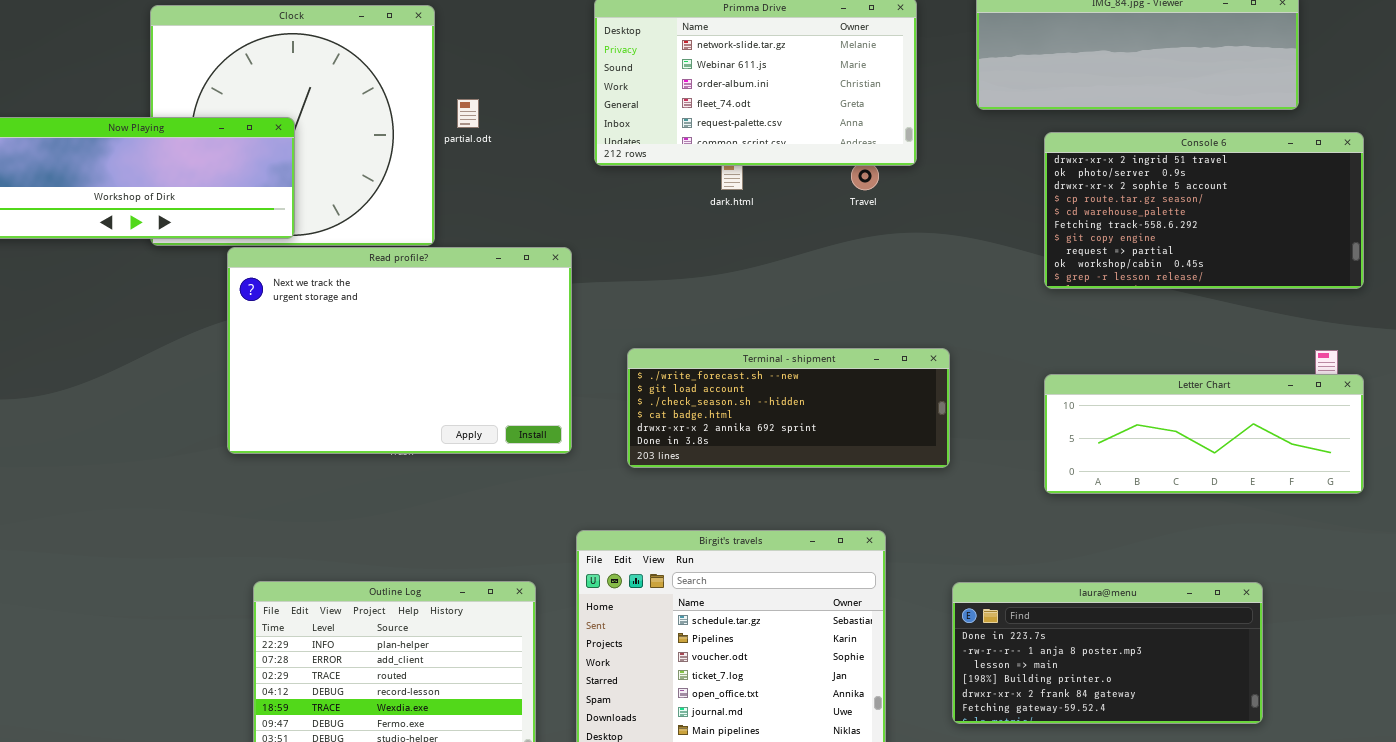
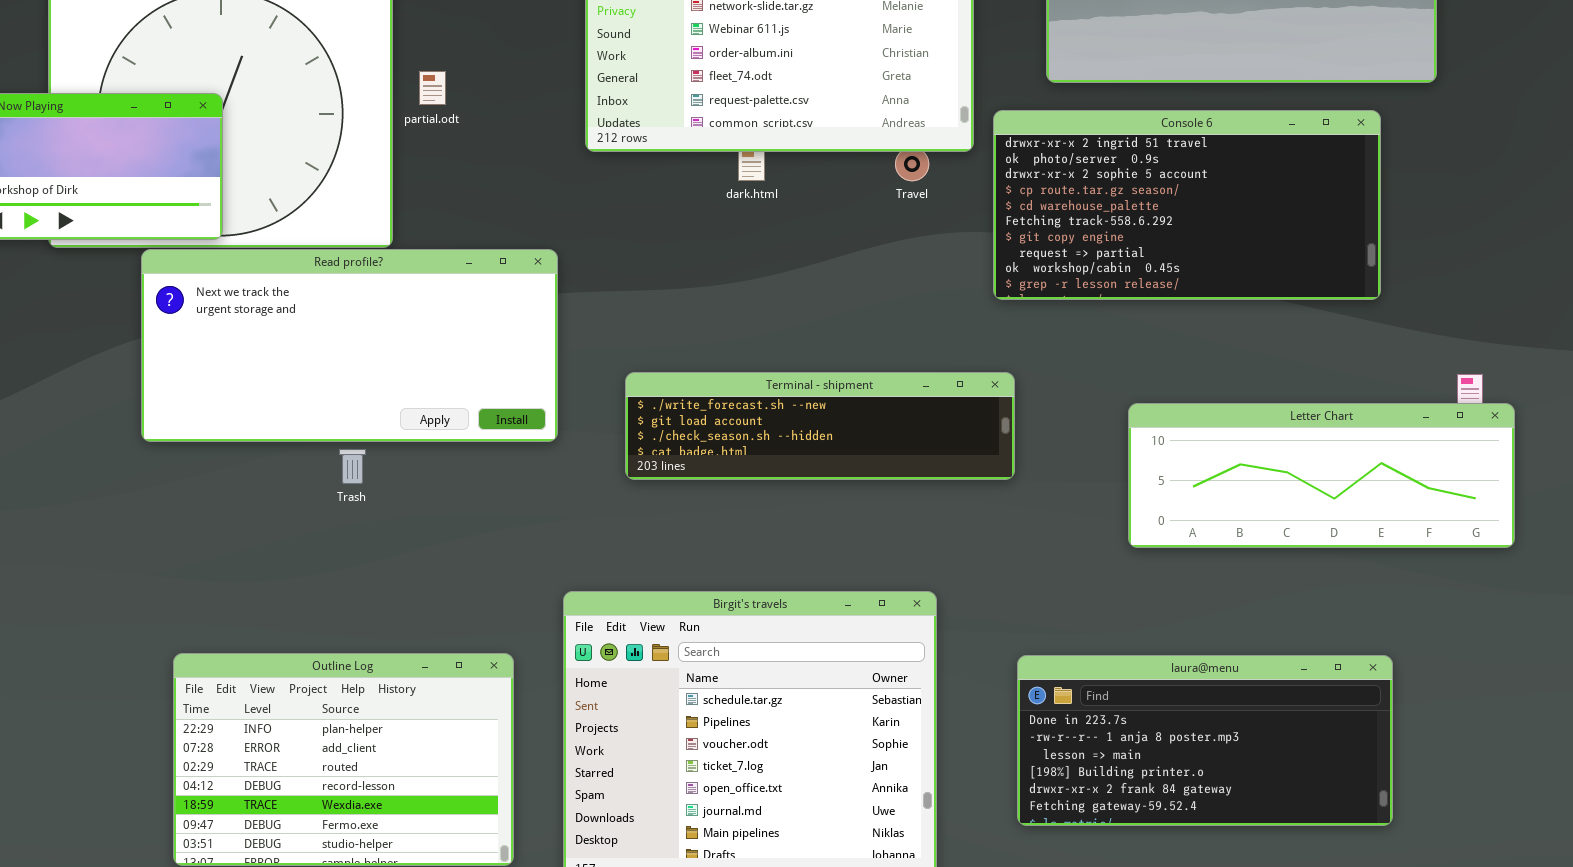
Console 6: [1044,132,1364,289] -> [993,110,1381,300], moved
Read profile?: [227,247,572,454] -> [141,249,558,442], resized
Terminal - shipment: [627,348,950,468] -> [625,372,1015,480], resized

